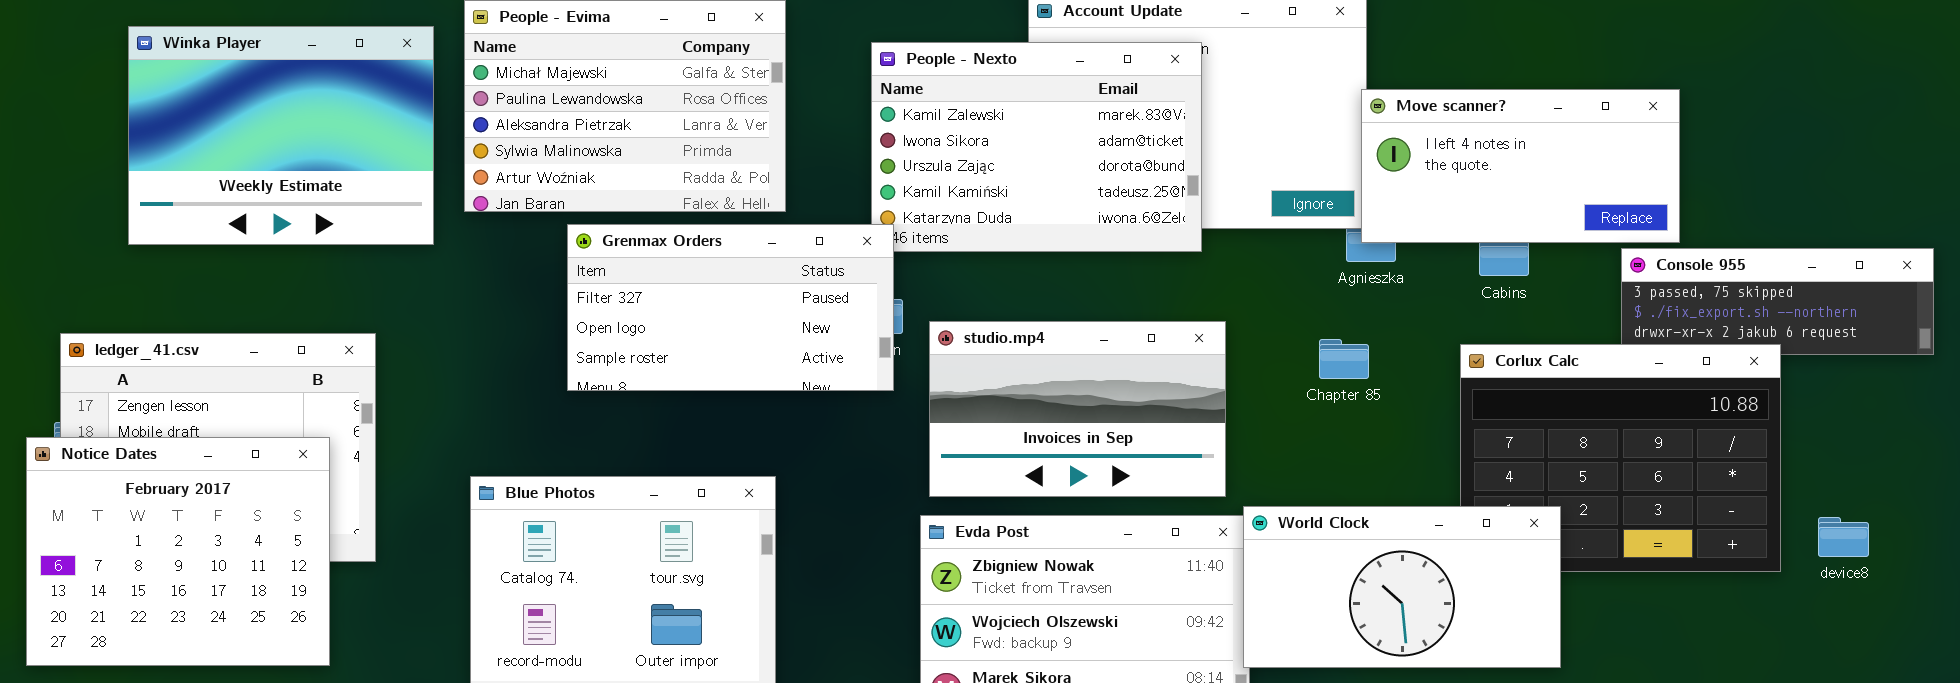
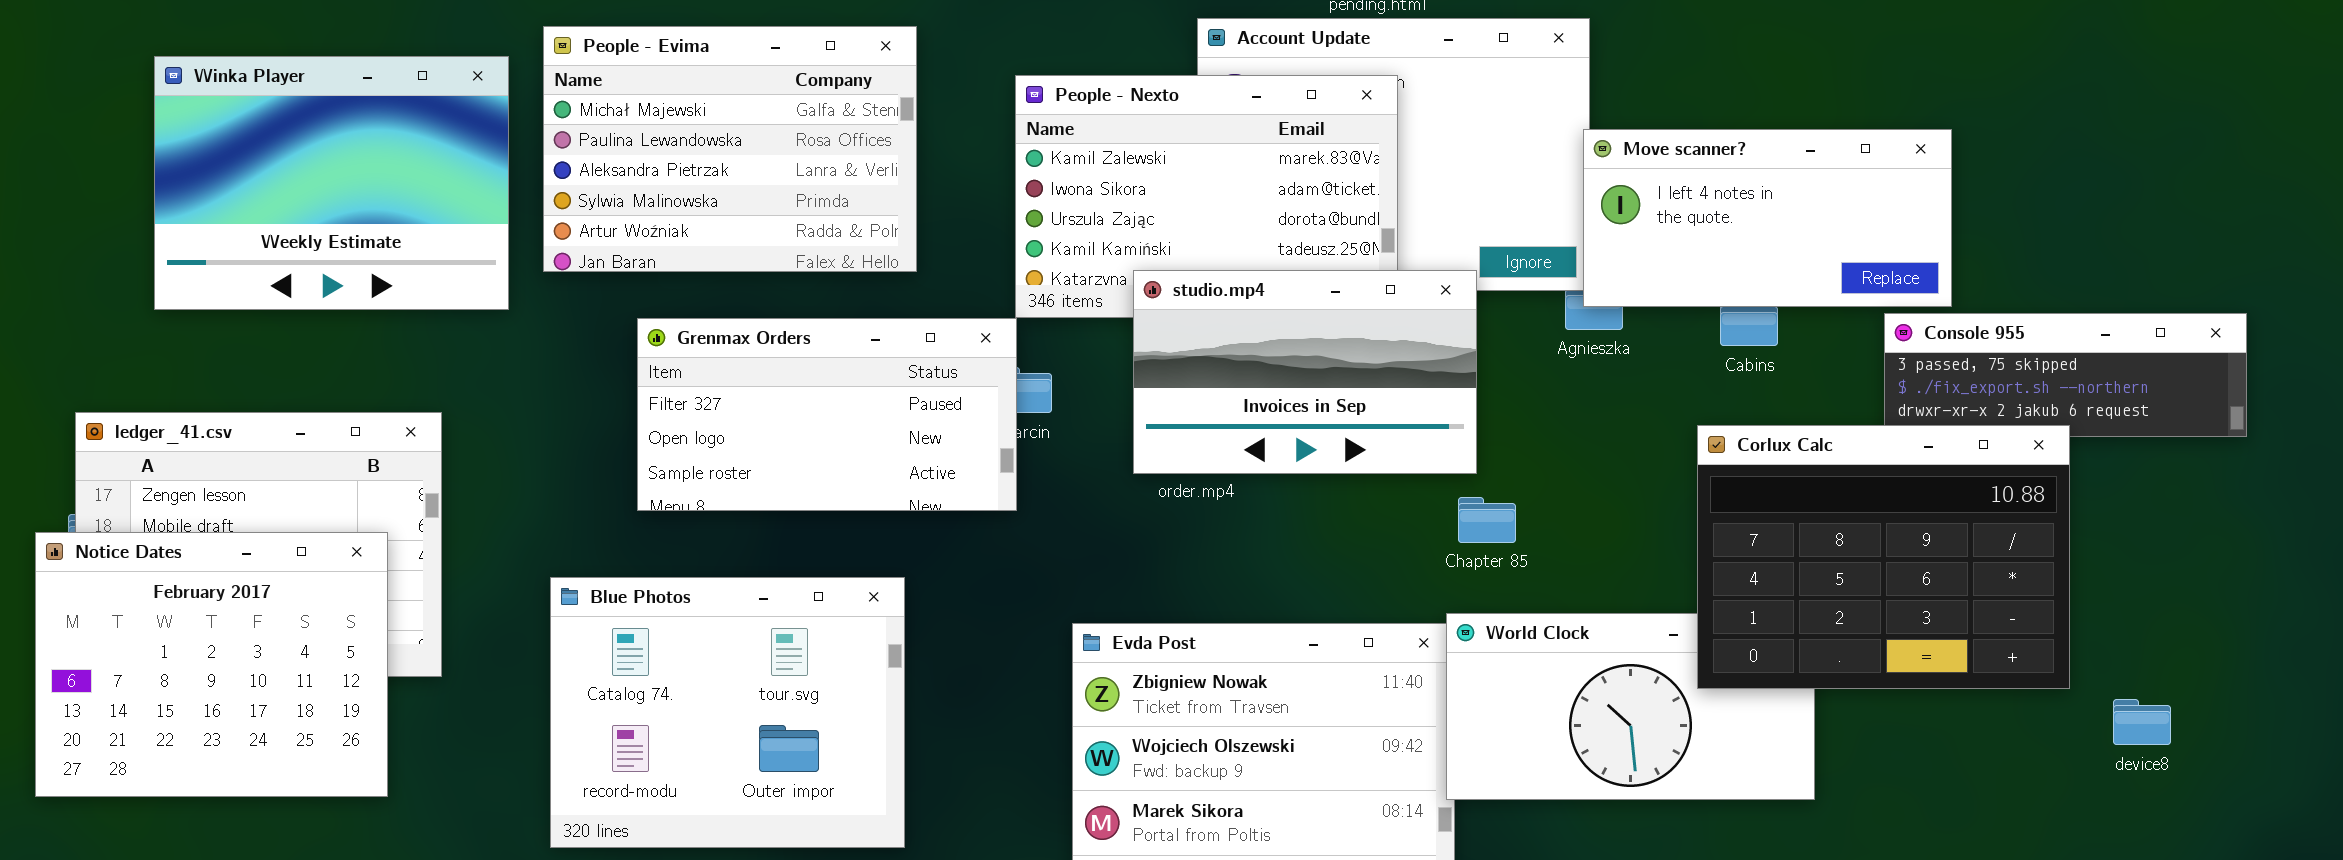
Grenmax Orders: [567,224,894,391] -> [637,318,1017,511], moved
studio.mp4: [929,321,1226,497] -> [1133,270,1477,474], moved
Chapter 85: [1319,339,1369,379] -> [1458,497,1516,543], moved
Corlux Calc: [1460,344,1781,572] -> [1697,425,2070,689], raised
device8: [1818,517,1869,557] -> [2113,699,2171,745], moved

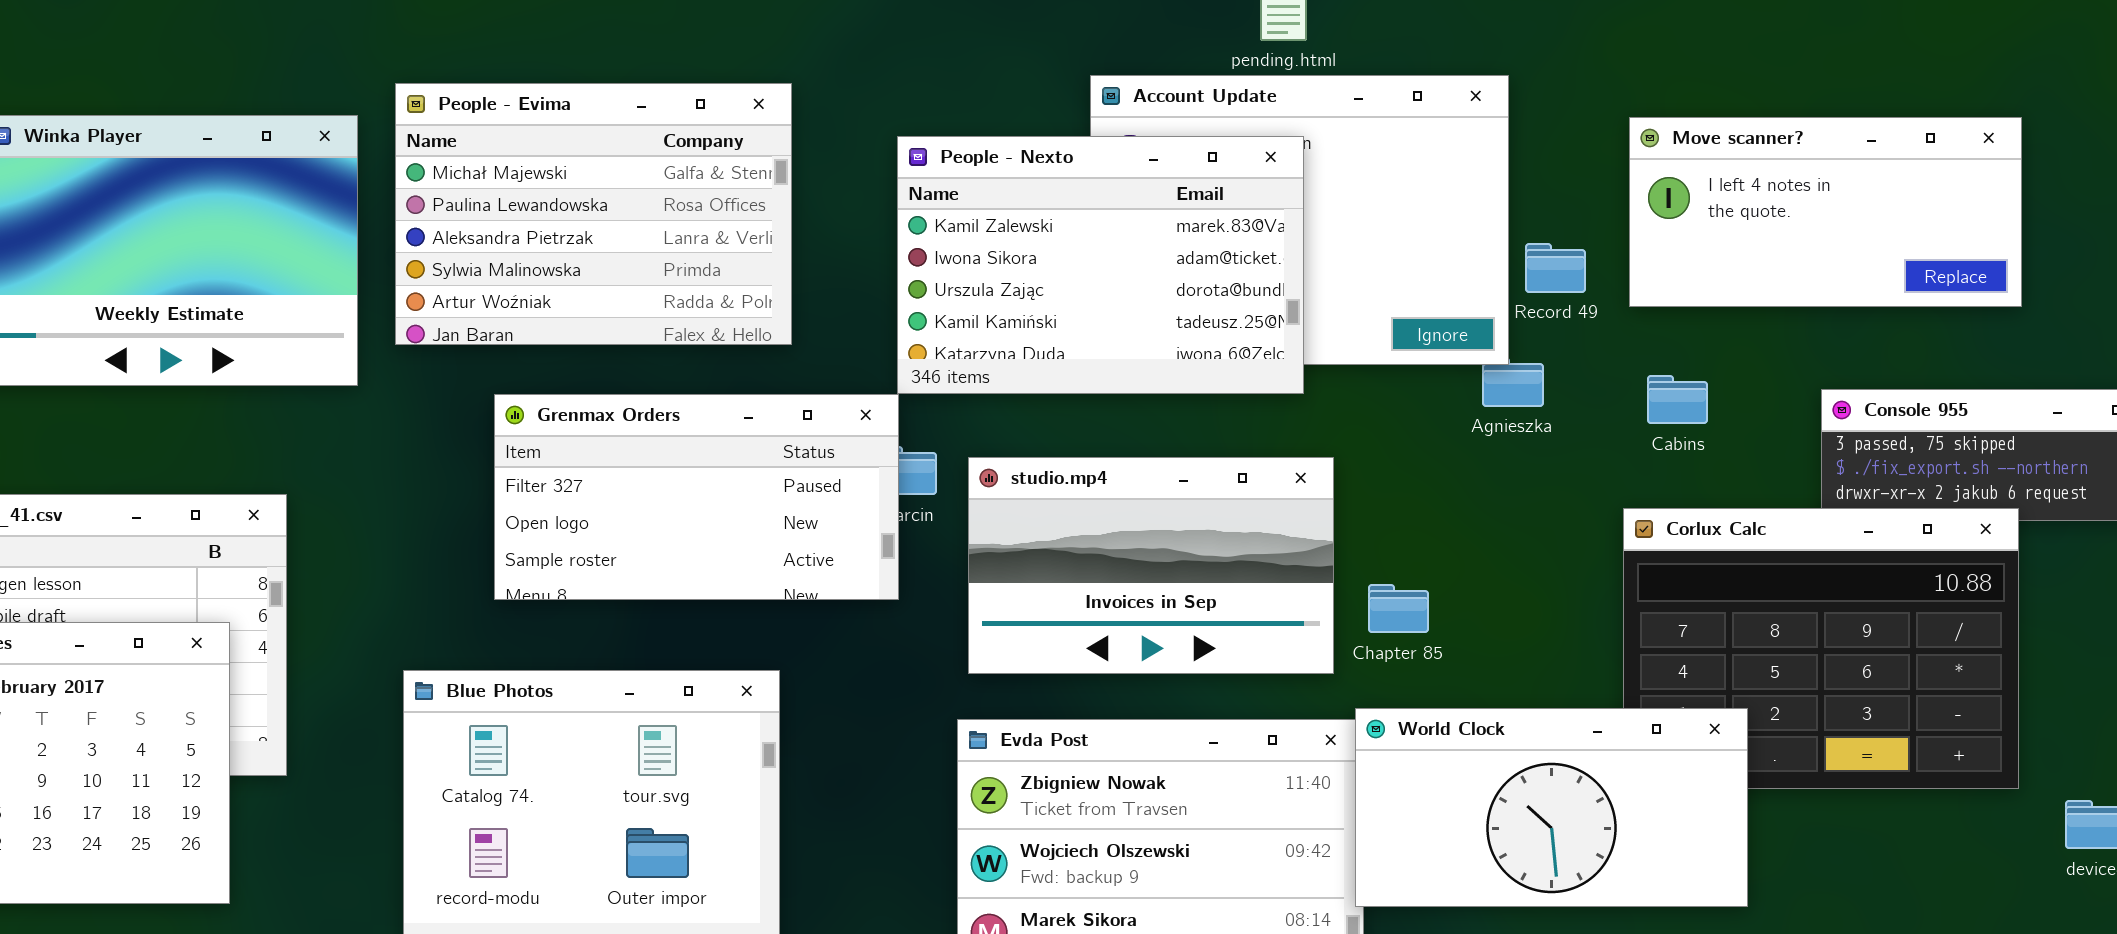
Move scanner?: [1583,129,1952,307] -> [1629,117,2022,307], moved
studio.mp4: [1133,270,1477,474] -> [968,457,1334,674], moved
World Clock: [1446,613,1815,800] -> [1355,708,1748,907], raised

